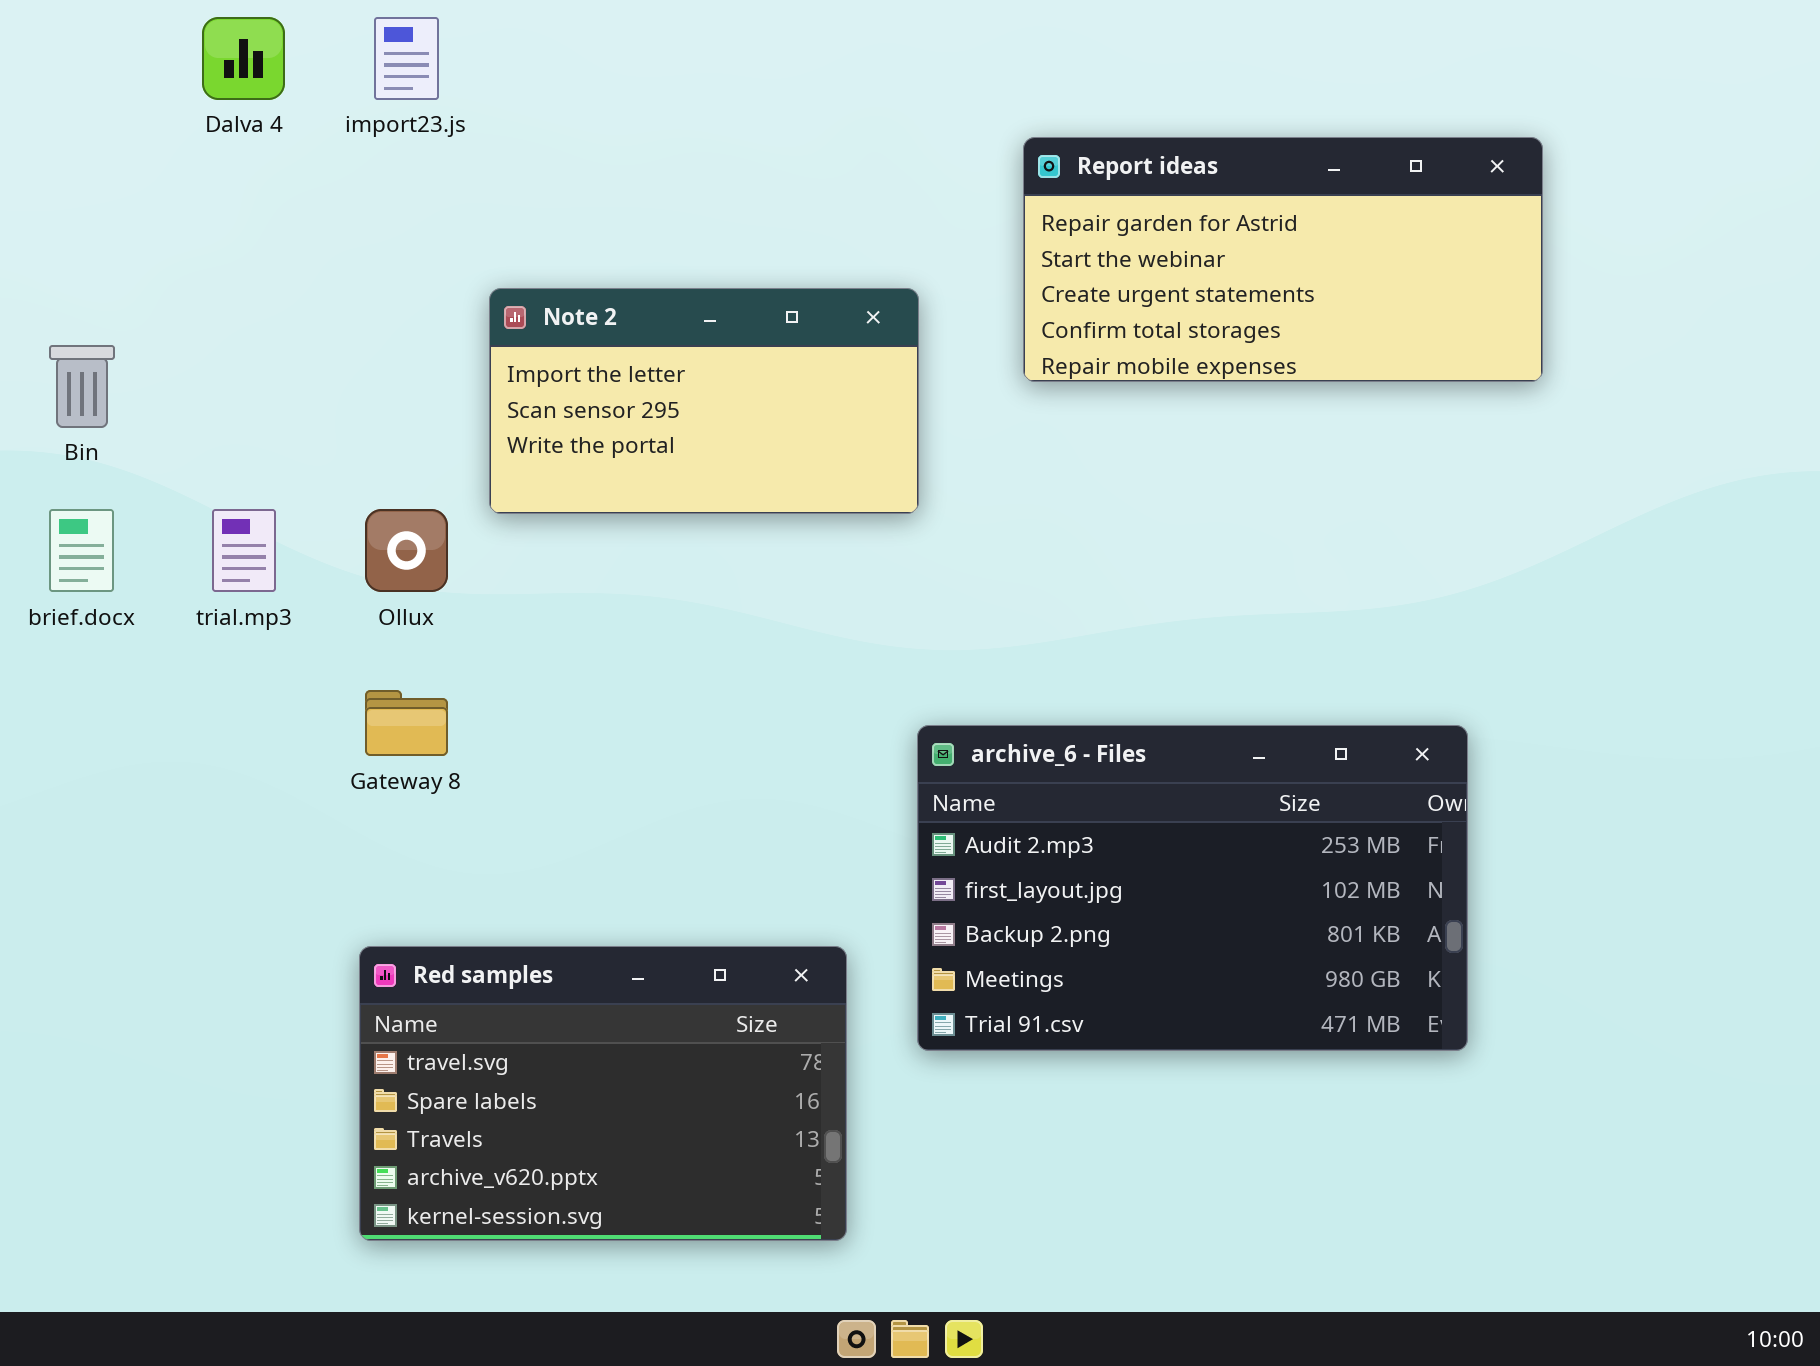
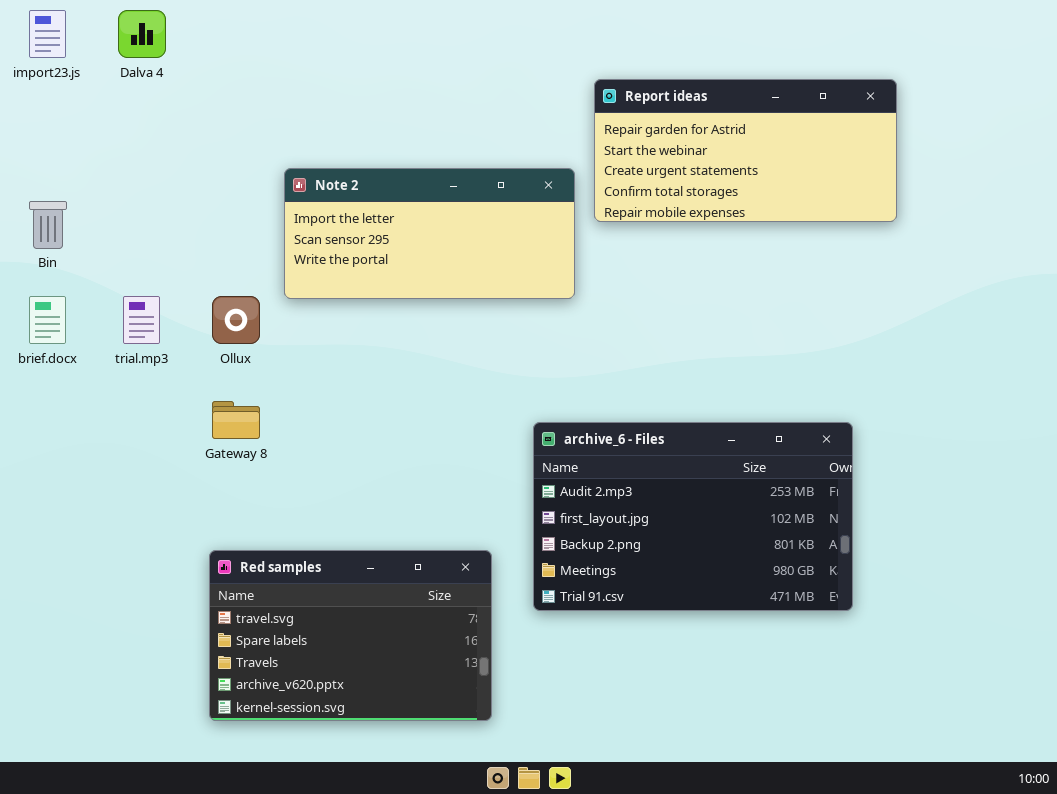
import23.js: [374,17,439,100] -> [29,10,66,58], moved
Note 2: [489,288,919,514] -> [284,168,575,299], resized

